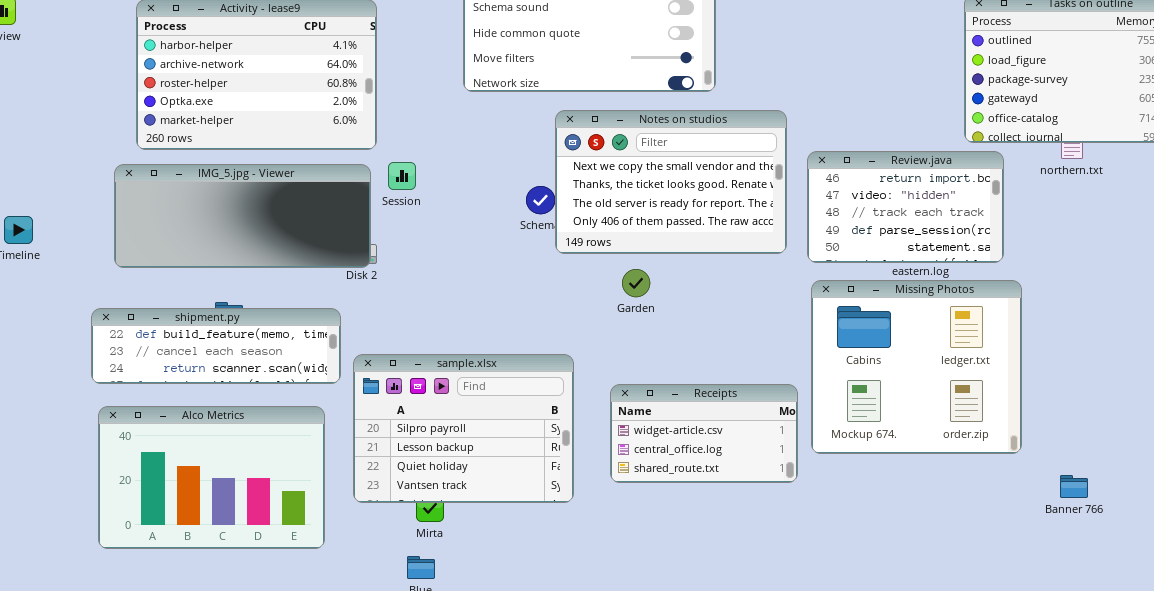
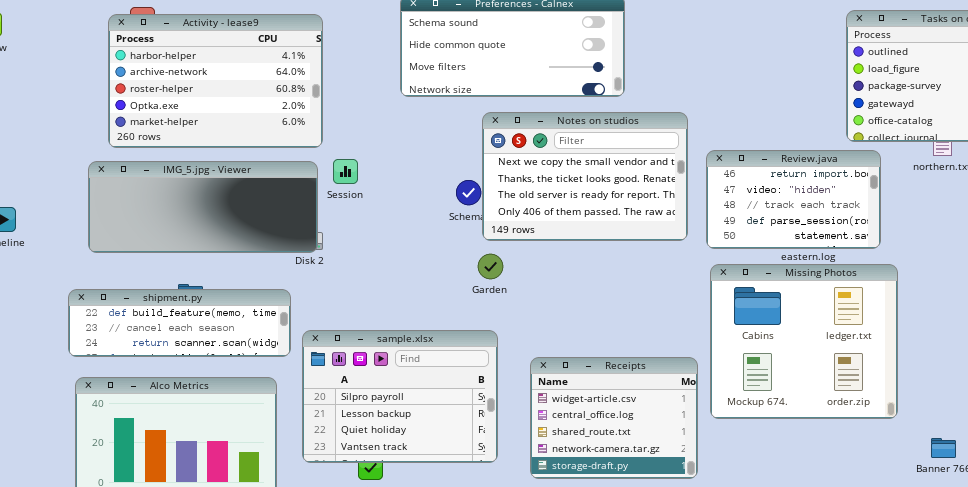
Garden: [622,269,650,297] -> [478,254,503,279], moved
Receipts: [610,384,798,483] -> [530,357,698,479], resized

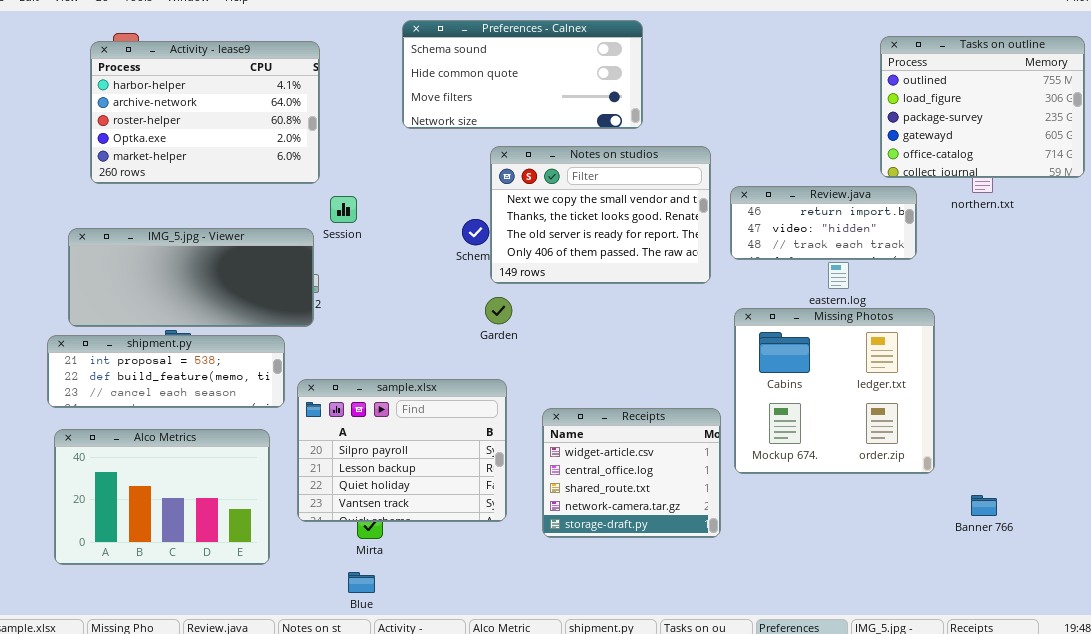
Review.java: [706,150,881,249] -> [730,186,917,260], resized
IMG_5.jpg - Viewer: [88,161,318,253] -> [68,228,314,327], moved
shipment.py: [68,289,291,357] -> [47,335,285,408], scrolled up 1 row

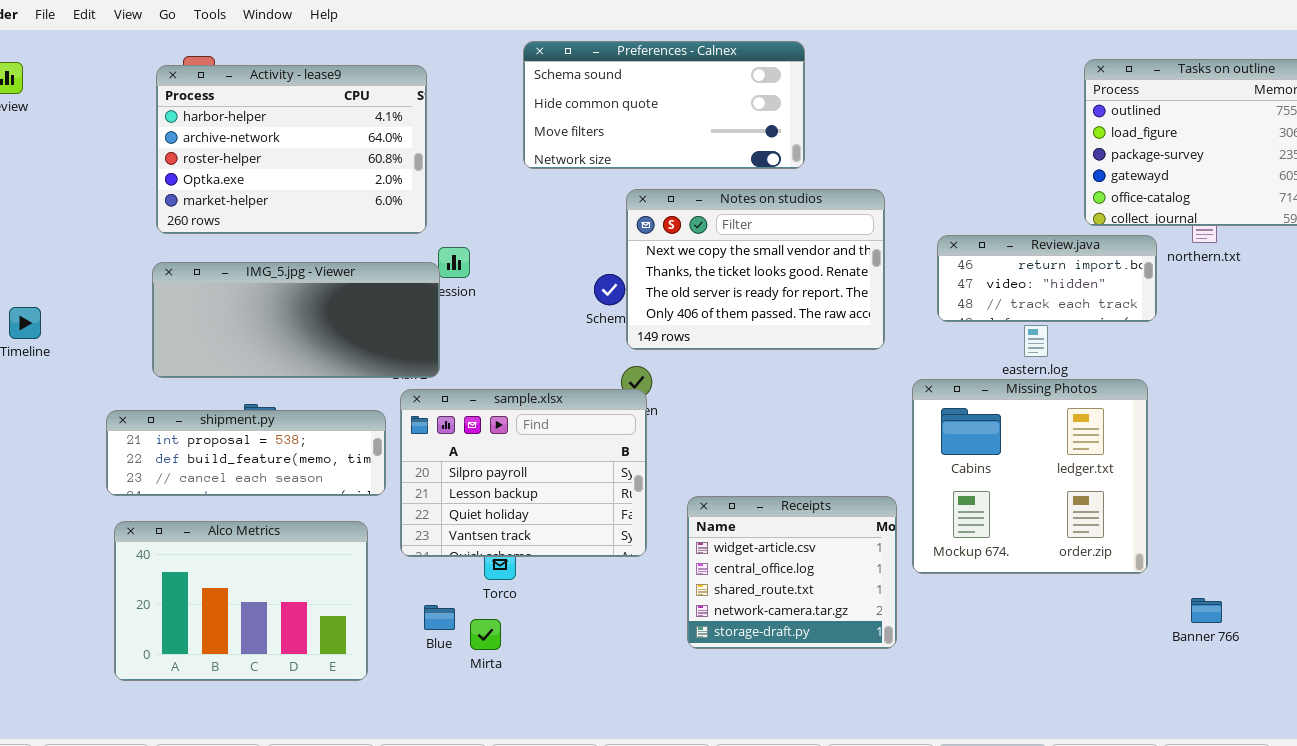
Review.java: [730,186,917,260] -> [937,235,1157,322], moved
IMG_5.jpg - Viewer: [68,228,314,327] -> [152,262,440,378], moved
sample.xlsx: [297,379,507,522] -> [400,389,647,557], moved
Blue: [348,572,375,593] -> [424,605,455,630], moved

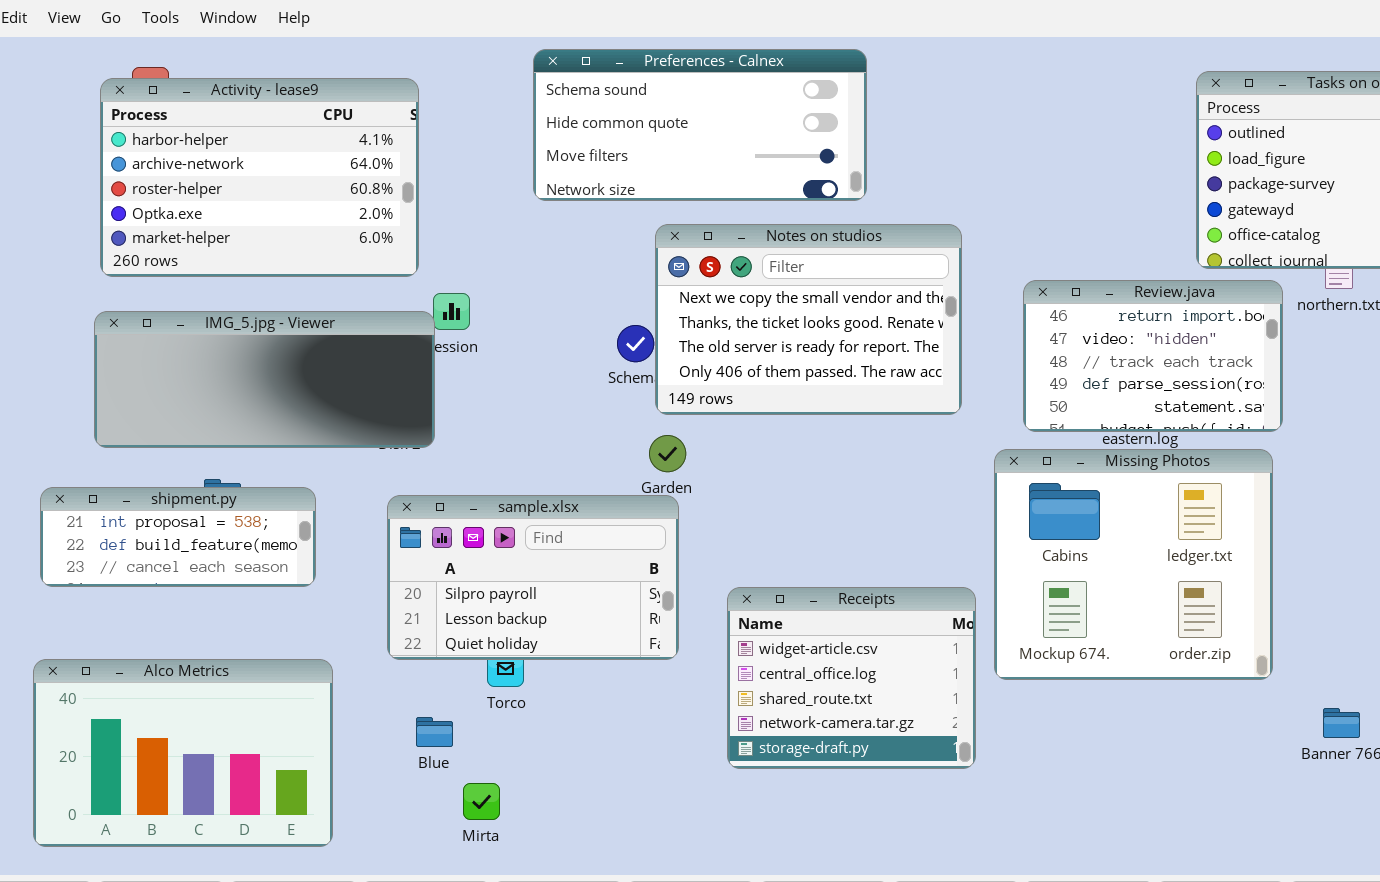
Review.java: [937,235,1157,322] -> [1023,280,1283,432], resized
sample.xlsx: [400,389,647,557] -> [387,495,679,660], resized
shipment.py: [106,410,386,496] -> [40,487,316,587], resized
Alco Metrics: [114,521,368,681] -> [33,659,333,847], moved
Mirta: [470,619,501,650] -> [463,783,500,820], moved

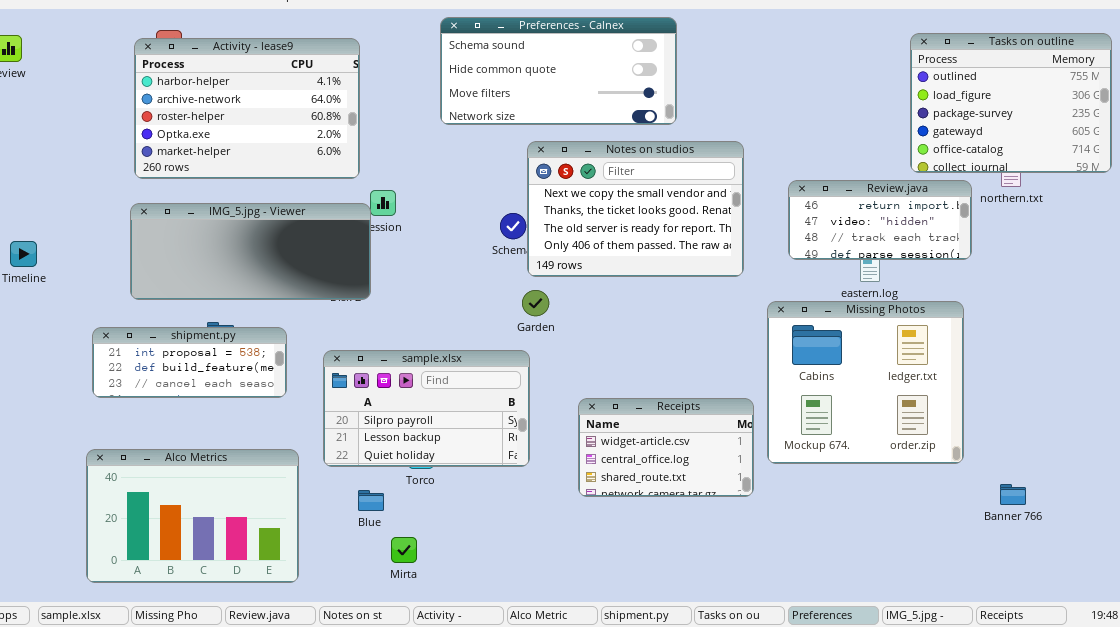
Review.java: [1023,280,1283,432] -> [788,180,972,260], resized
sample.xlsx: [387,495,679,660] -> [323,350,530,467], moved
Receipts: [727,587,976,769] -> [578,398,754,497], resized

